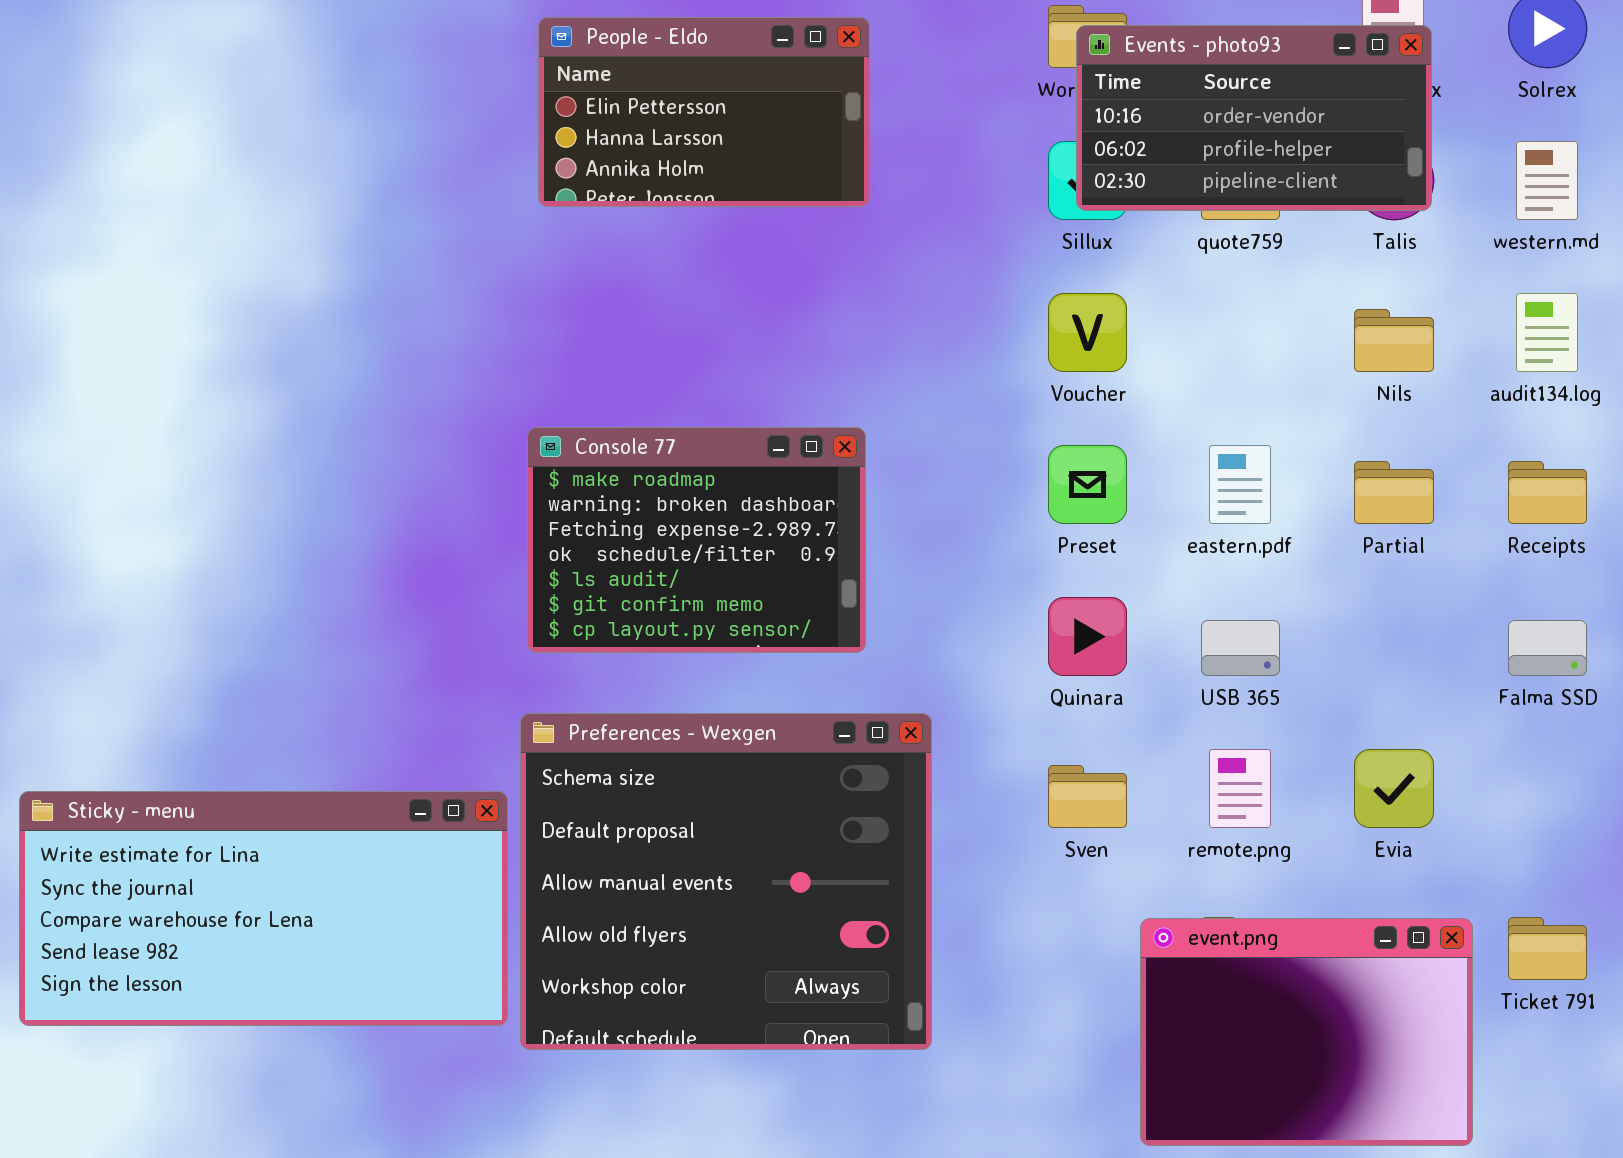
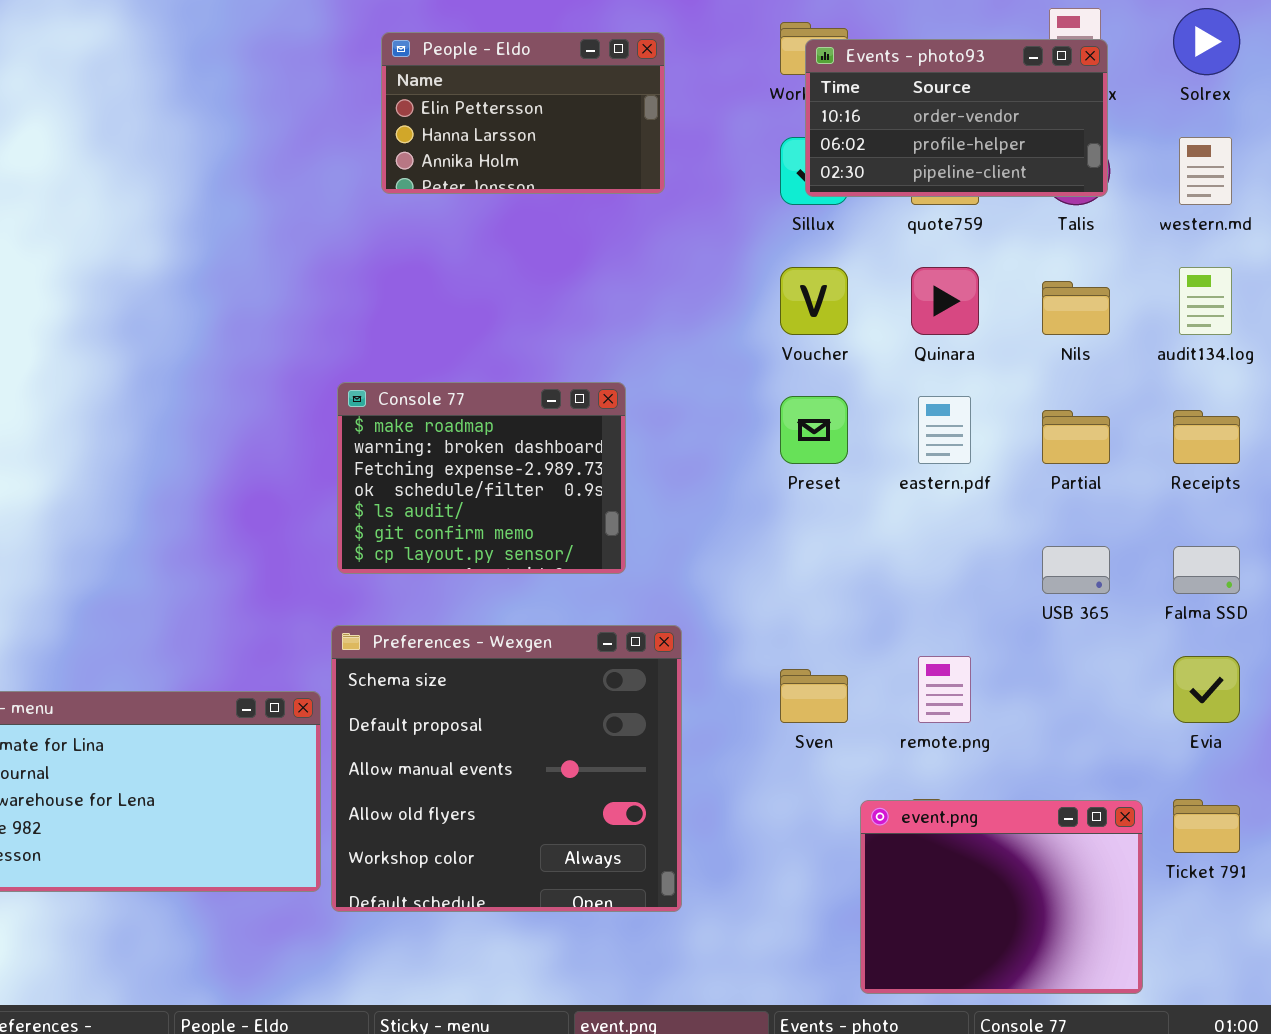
People - Eldo: [538,17,870,207] -> [381,32,665,194], moved
Quinara: [1048,597,1127,676] -> [911,267,979,335], moved
USB 365: [1201,620,1280,676] -> [1042,546,1110,594], moved
Evia: [1354,749,1434,828] -> [1173,656,1240,723], moved

